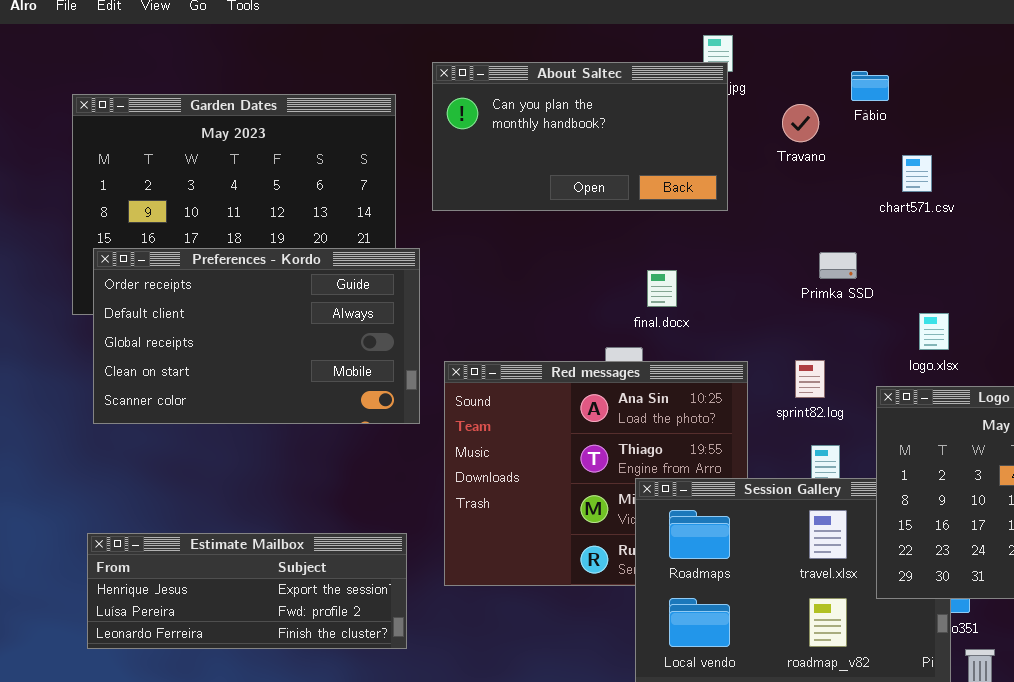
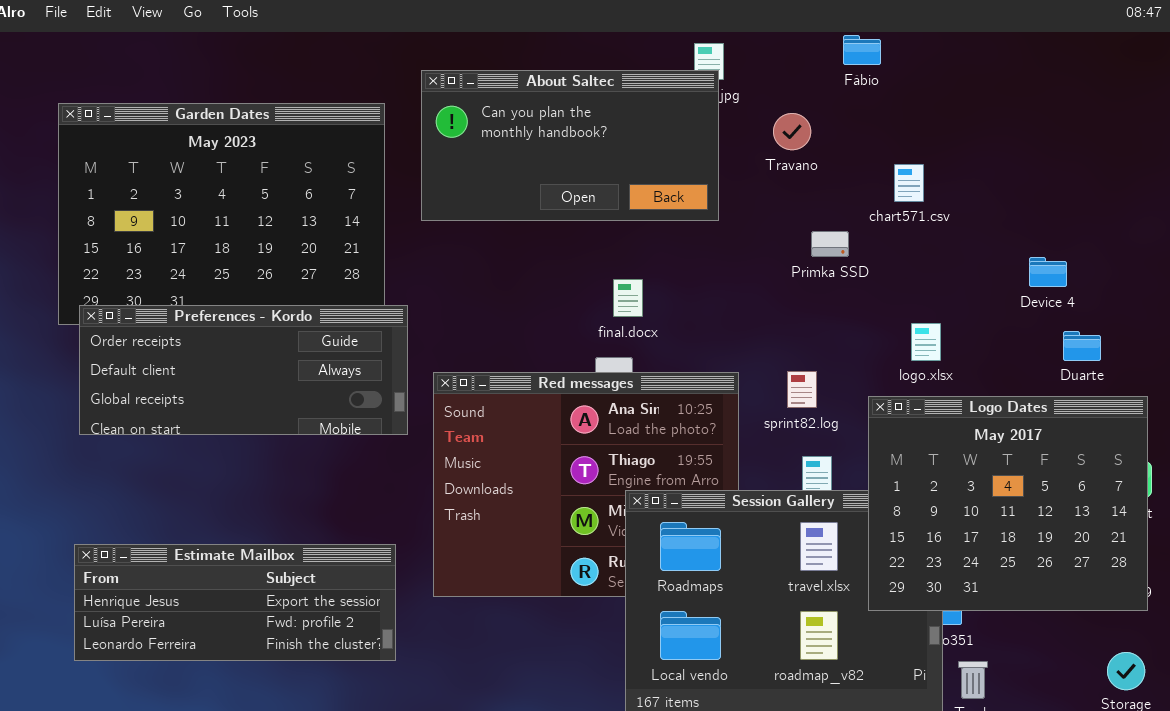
Fábio: [851,71,889,101] -> [843,35,881,65], moved
Preferences - Kordo: [93,248,420,424] -> [79,305,408,435], resized
Primka SSD: [819,252,857,279] -> [811,231,849,257], moved
final.docx: [647,270,677,307] -> [613,279,643,317], moved

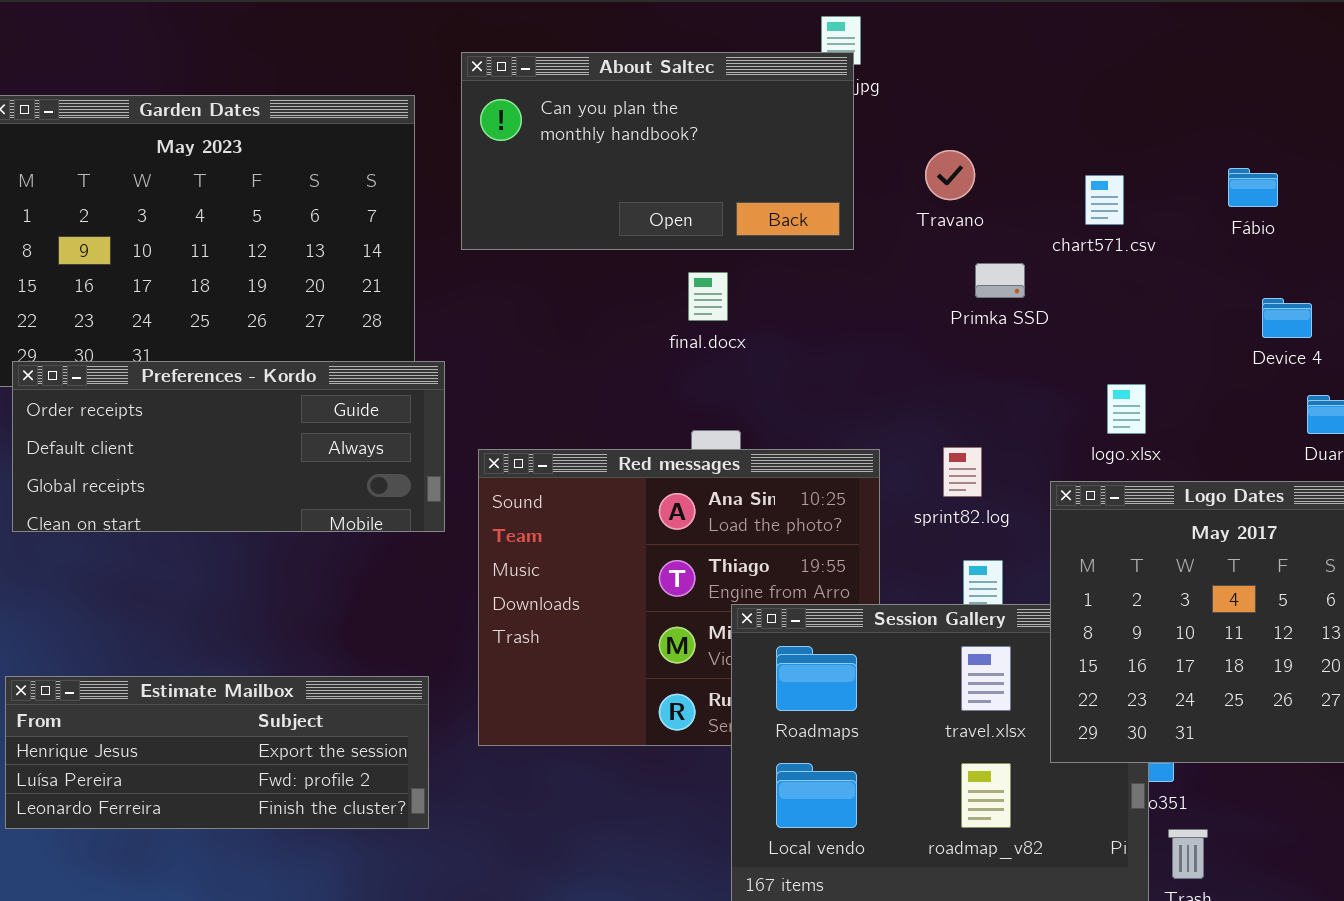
Fábio: [843,35,881,65] -> [1228,168,1278,207], moved
Travano: [773,113,811,150] -> [925,150,975,200], moved
final.docx: [613,279,643,317] -> [688,272,728,321], moved

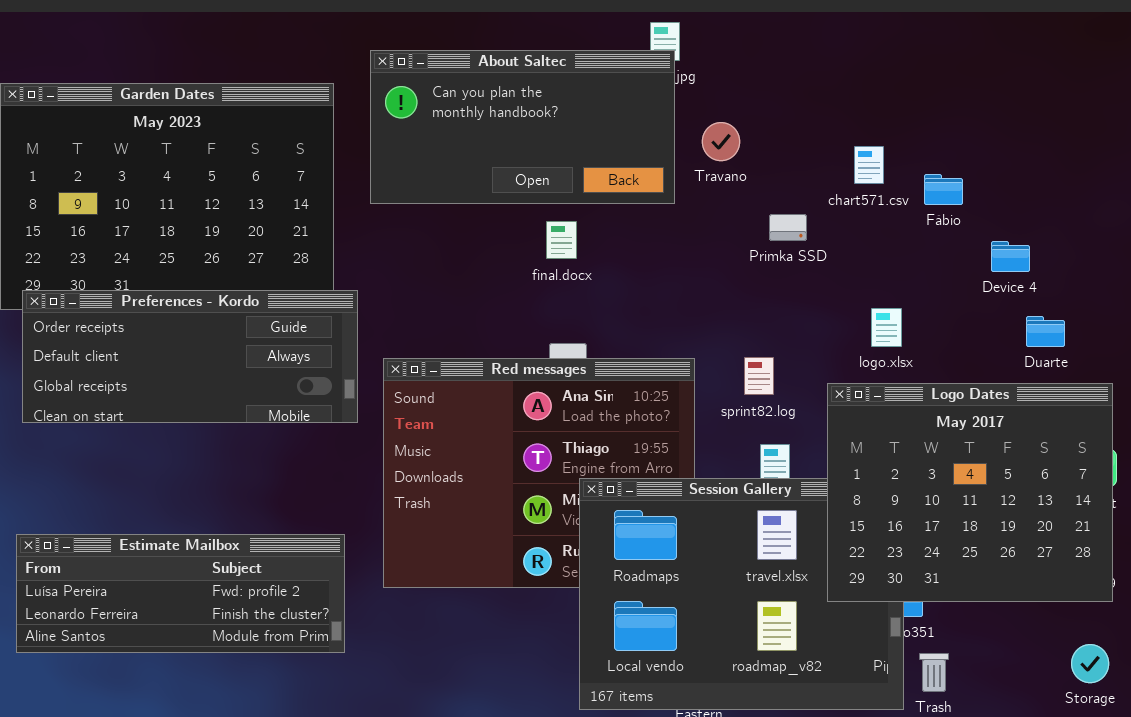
Travano: [925,150,975,200] -> [702,122,740,161], moved
Fábio: [1228,168,1278,207] -> [924,174,963,205], moved
Estimate Mailbox: [5,676,429,829] -> [16,534,345,653], scrolled down 1 row

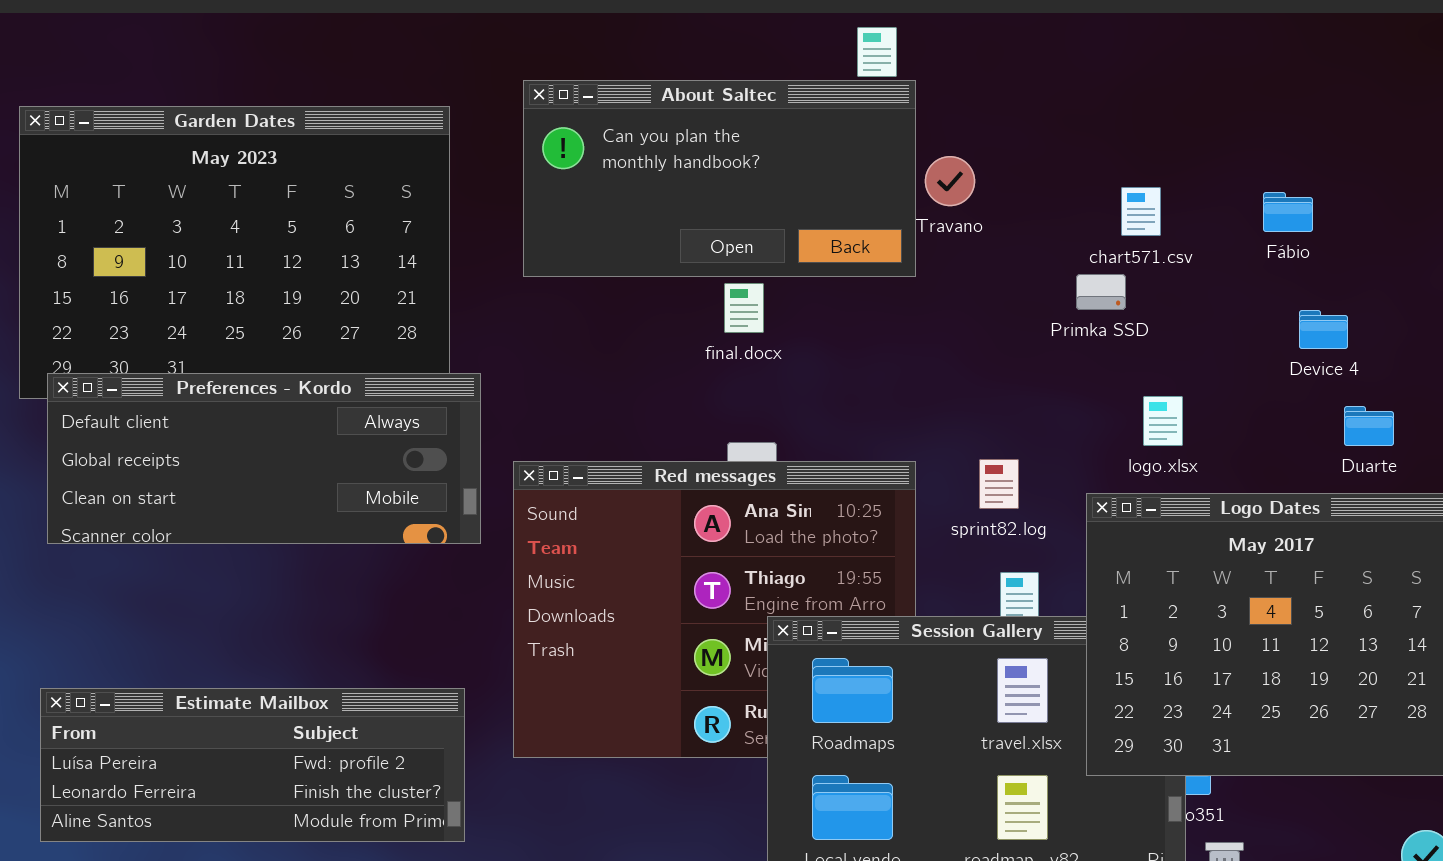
About Saltec: [370,50,675,204] -> [523,80,916,277], moved
Fábio: [924,174,963,205] -> [1263,192,1313,232], moved
Primka SSD: [769,214,807,241] -> [1076,274,1126,310], moved
Preferences - Kordo: [22,290,358,423] -> [47,373,481,544], scrolled down 1 row

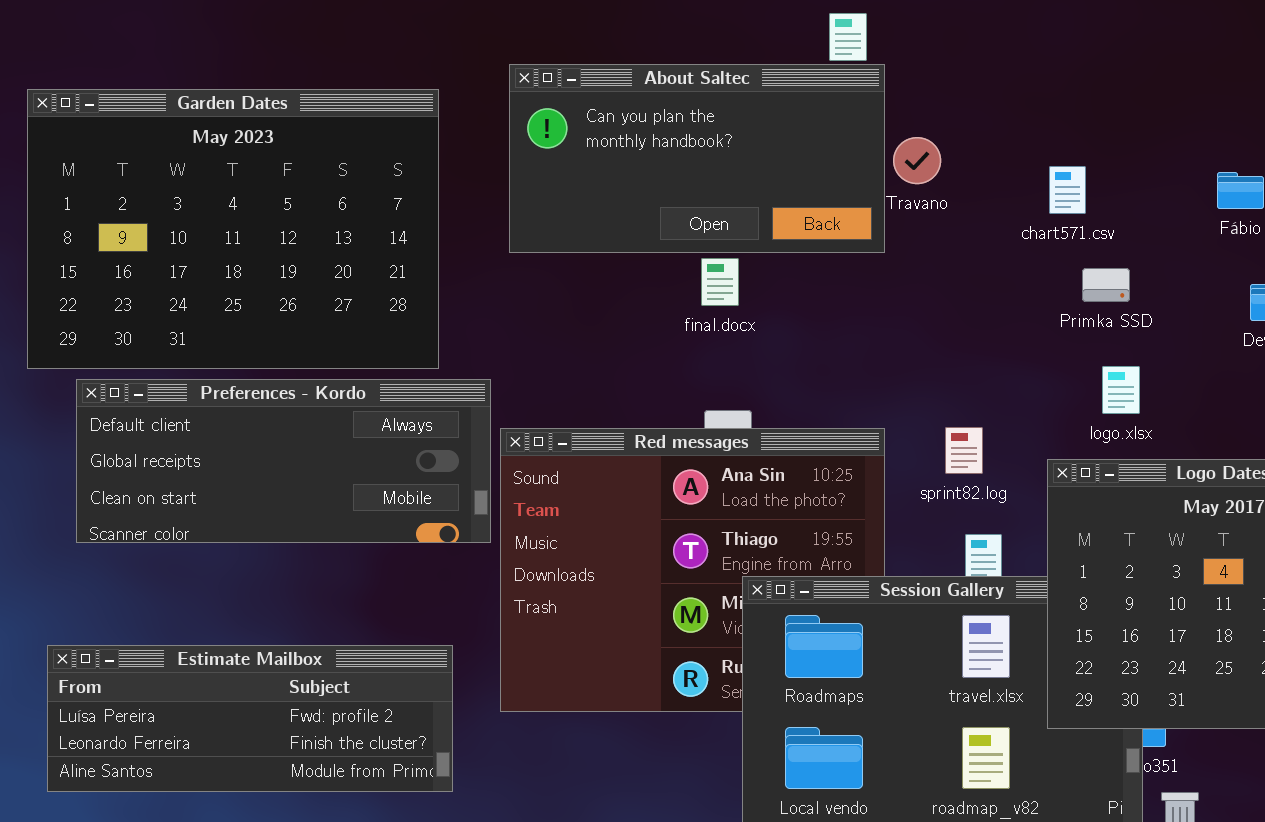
chart571.csv: [1121,187,1161,236] -> [1049,166,1086,214], moved
Primka SSD: [1076,274,1126,310] -> [1082,268,1130,302], moved
Preferences - Kordo: [47,373,481,544] -> [76,379,491,543], moved

